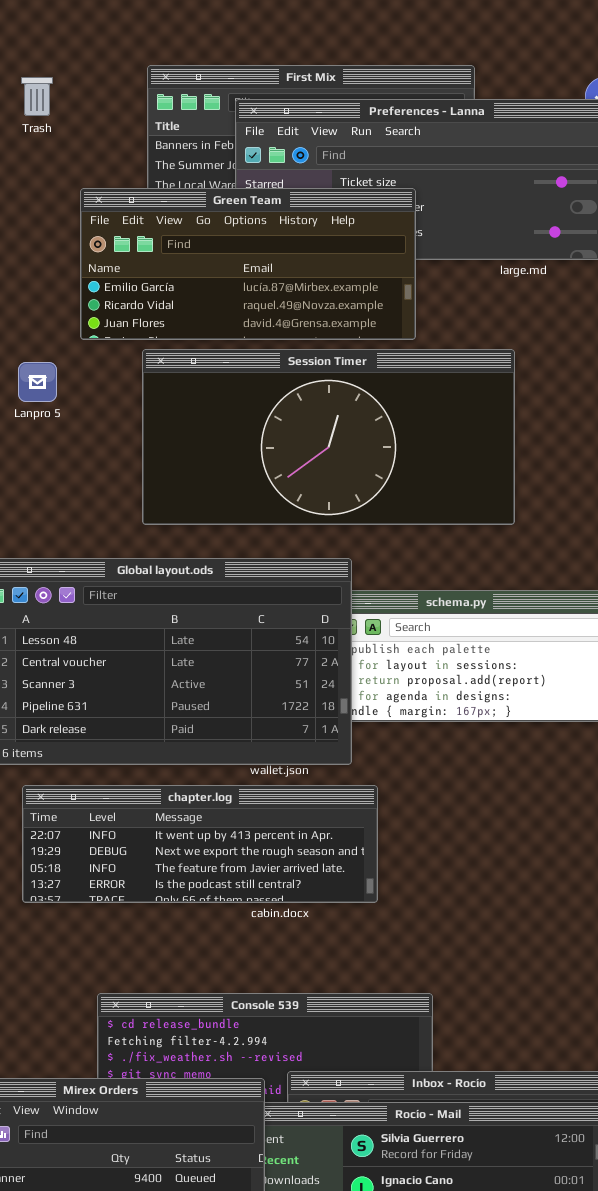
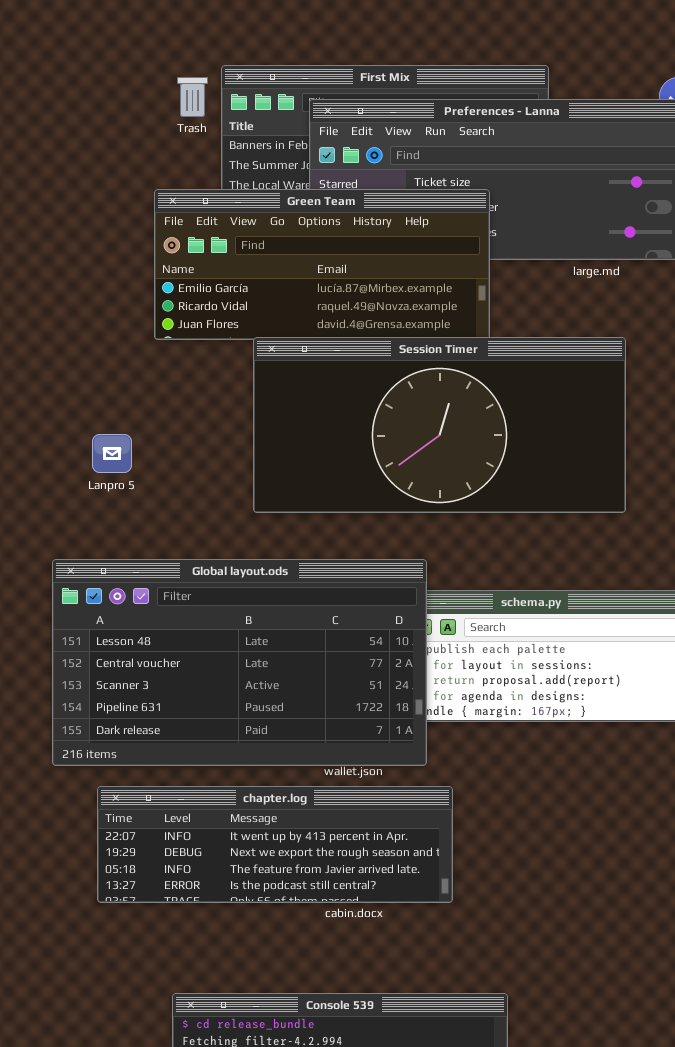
Trash: [21,77,53,116] -> [177,77,208,117], moved
Session Timer: [142,349,515,525] -> [253,337,626,513], moved
Lanpro 5: [18,362,57,402] -> [92,434,132,473], moved

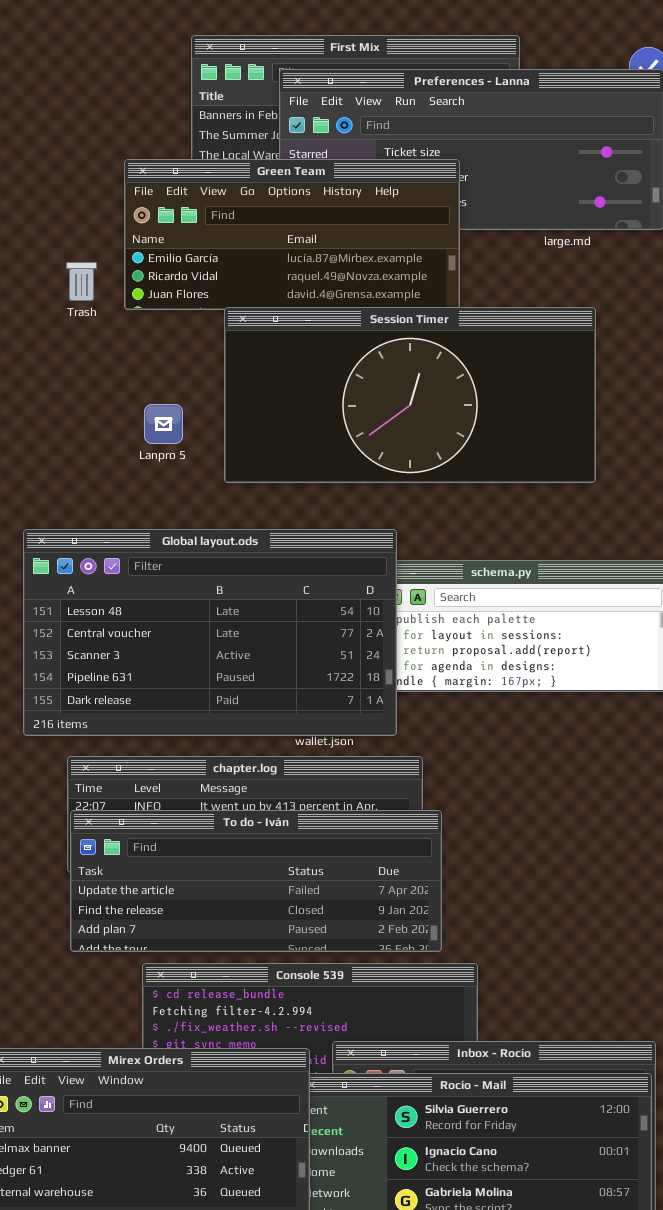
Trash: [177,77,208,117] -> [66,262,97,301], moved
Lanpro 5: [92,434,132,473] -> [144,404,183,444], moved
To do - Iván: none -> [70,810,442,952], opened

